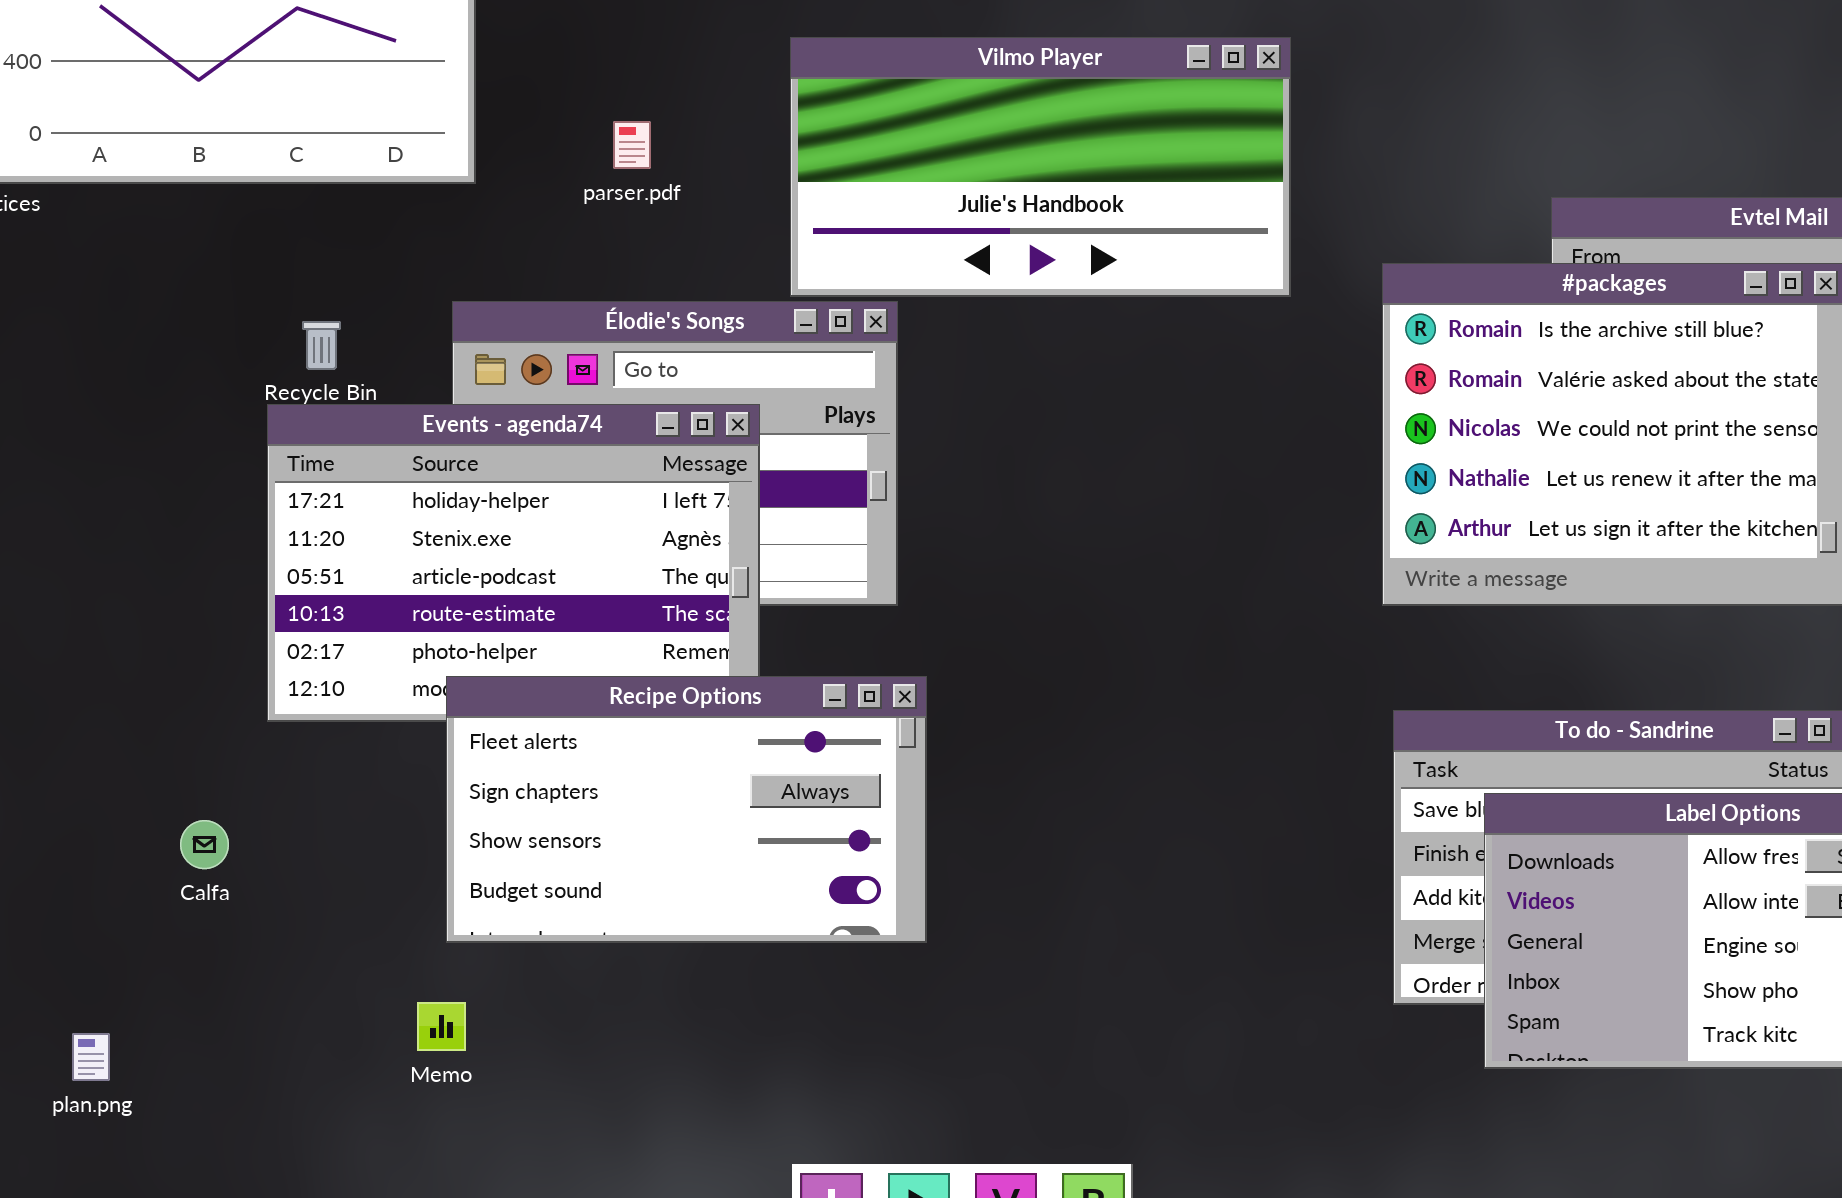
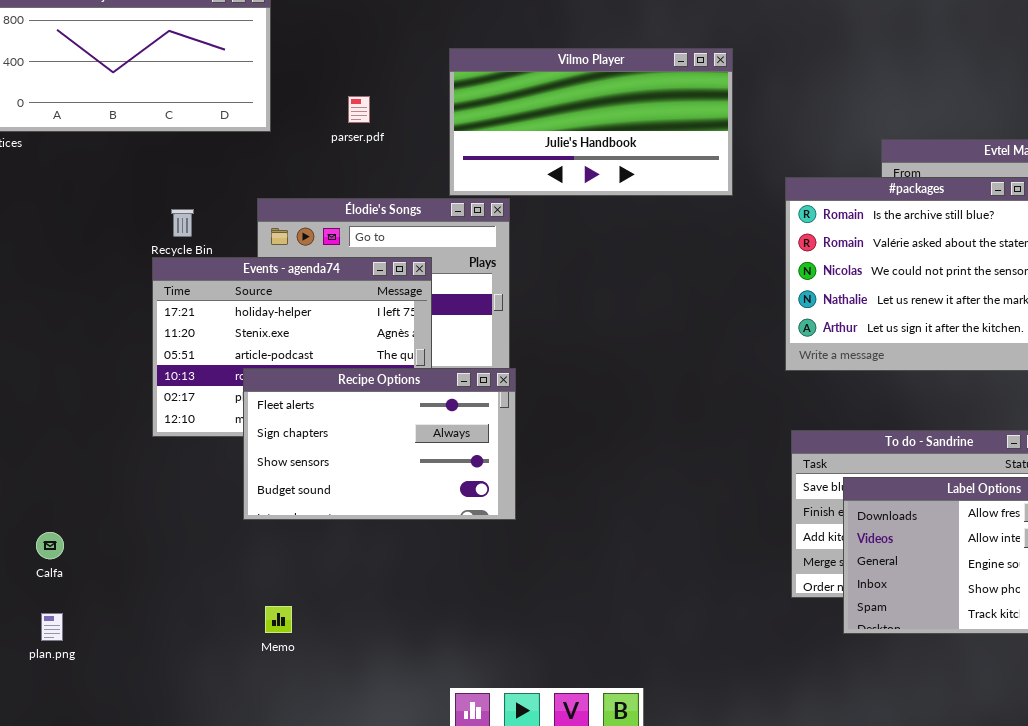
Recipe Options: [446,676,927,943] -> [243,368,516,520], moved
Calfa: [180,820,229,869] -> [36,532,64,559], moved
Memo: [417,1002,466,1051] -> [265,606,292,633], moved

